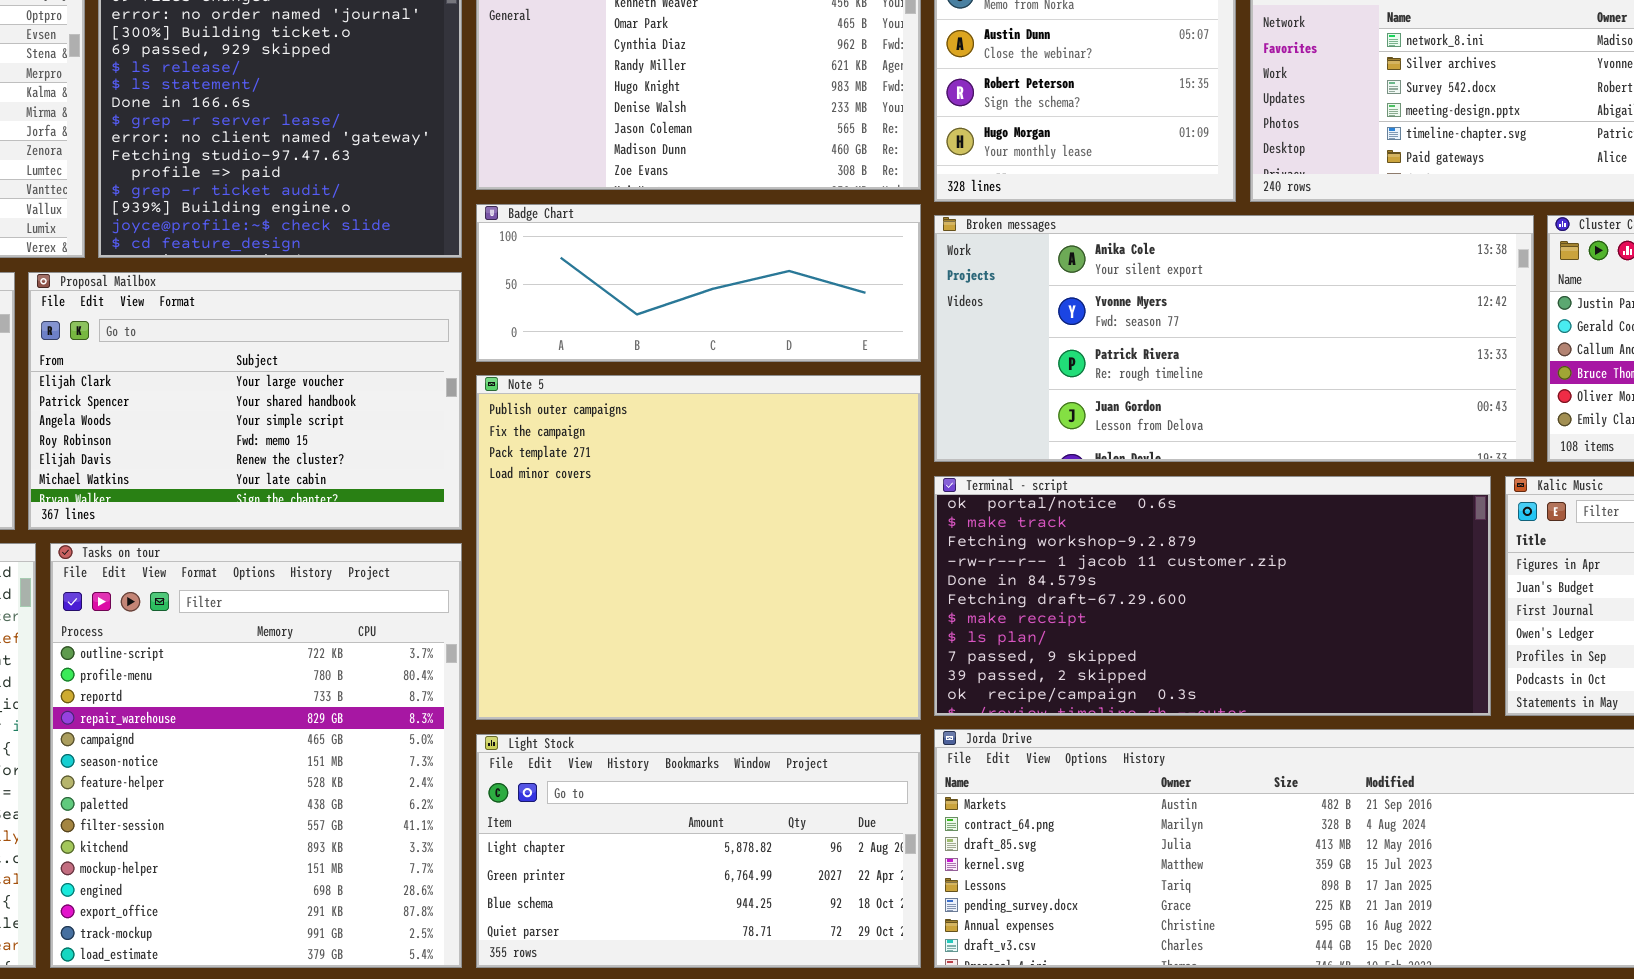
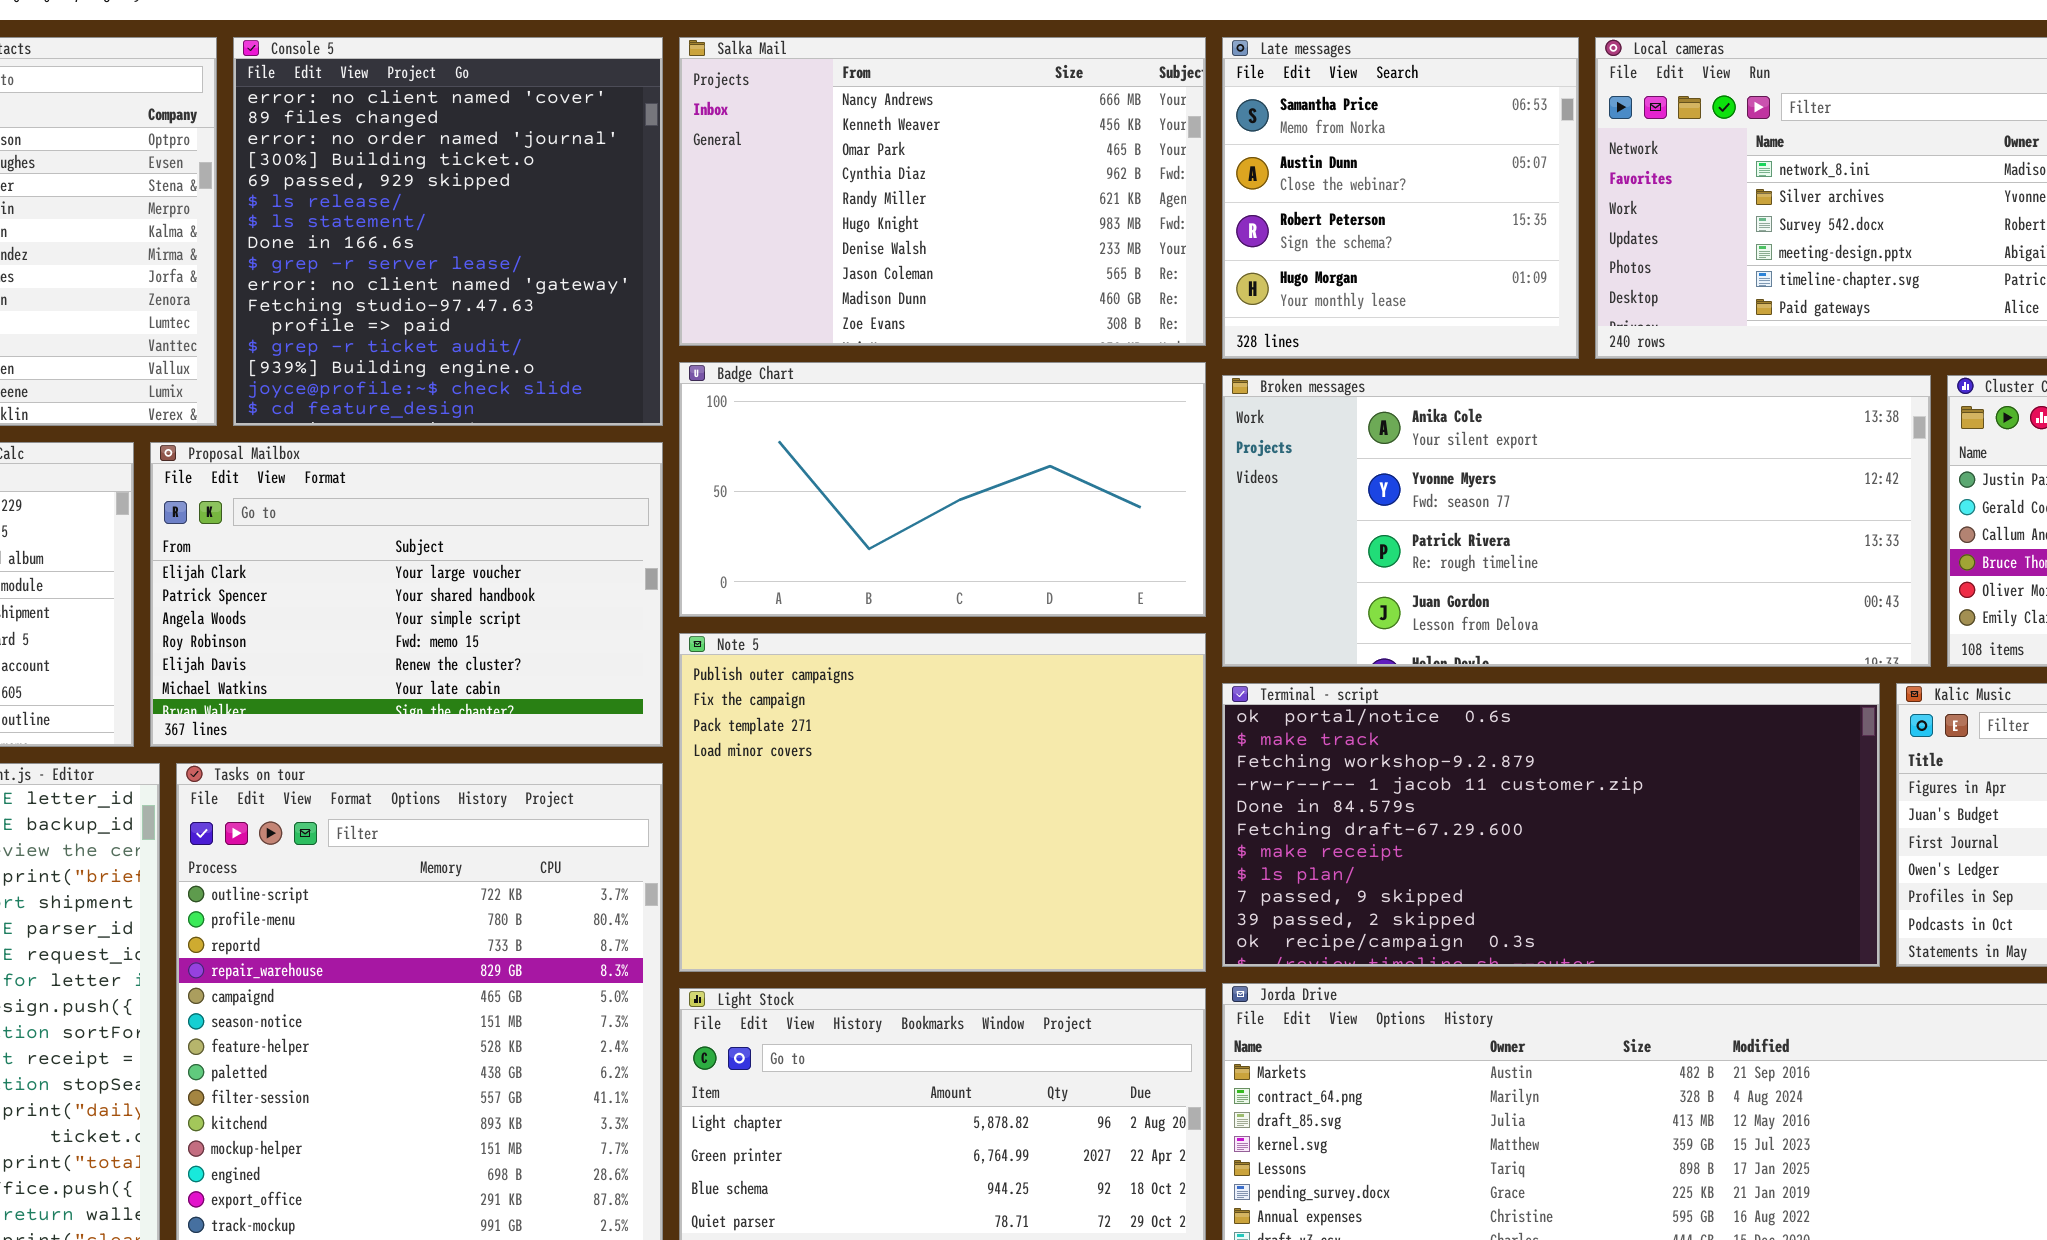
Badge Chart: [476,204,921,362] -> [679,362,1206,617], resized
Note 5: [476,375,921,720] -> [679,633,1206,972], resized

